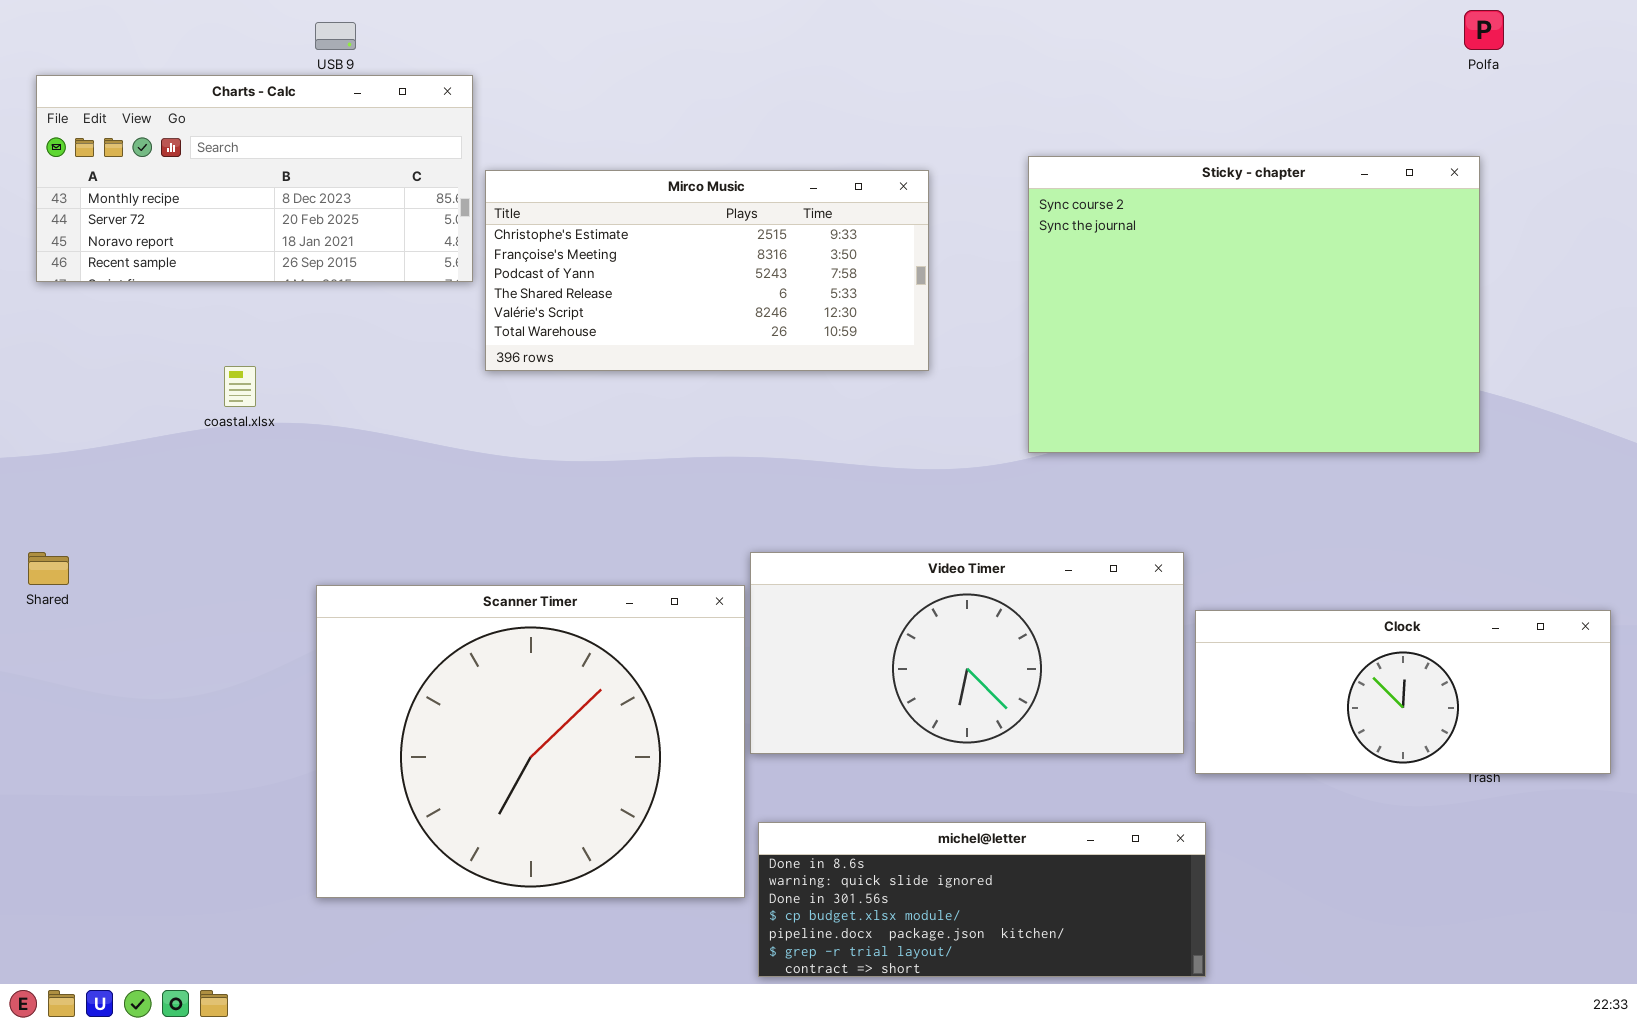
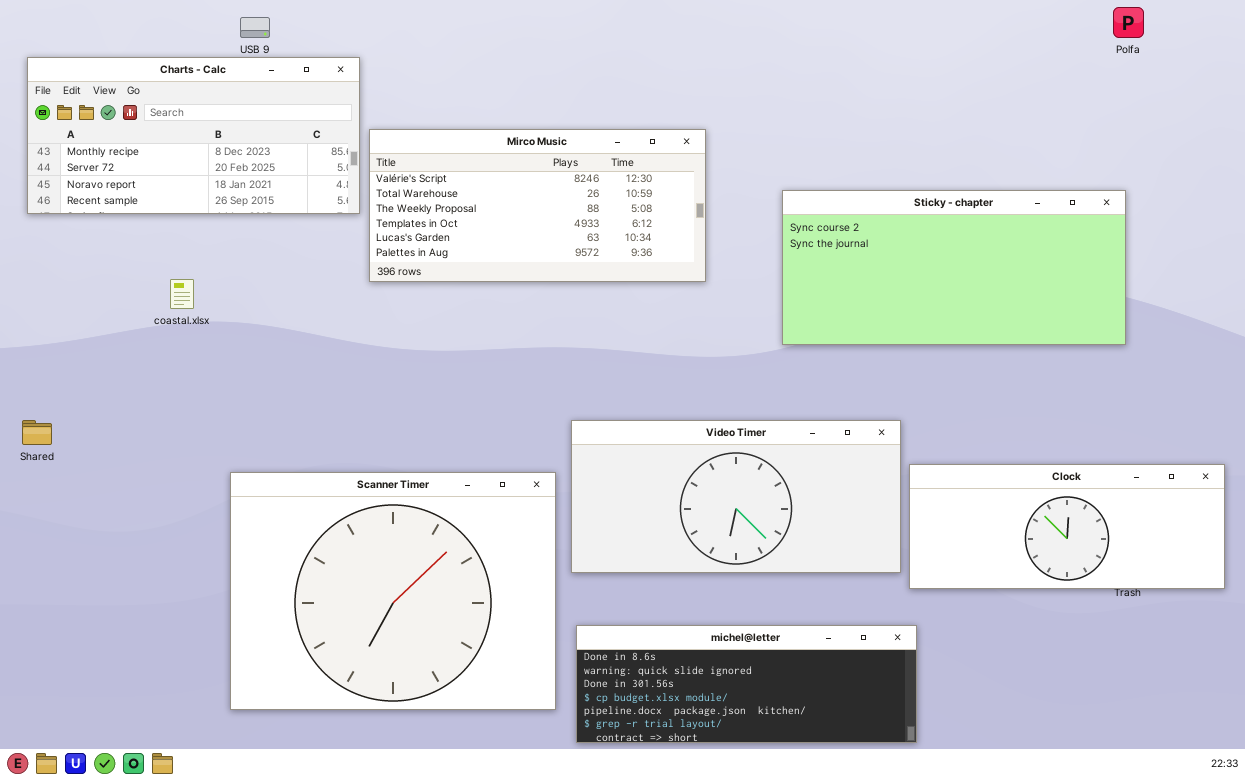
Sticky - chapter: [1028,156,1480,453] -> [782,190,1126,345], resized
Mirco Music: [485,170,929,371] -> [369,129,706,282], scrolled down 4 rows
Scanner Timer: [316,585,745,898] -> [230,472,556,710], moved

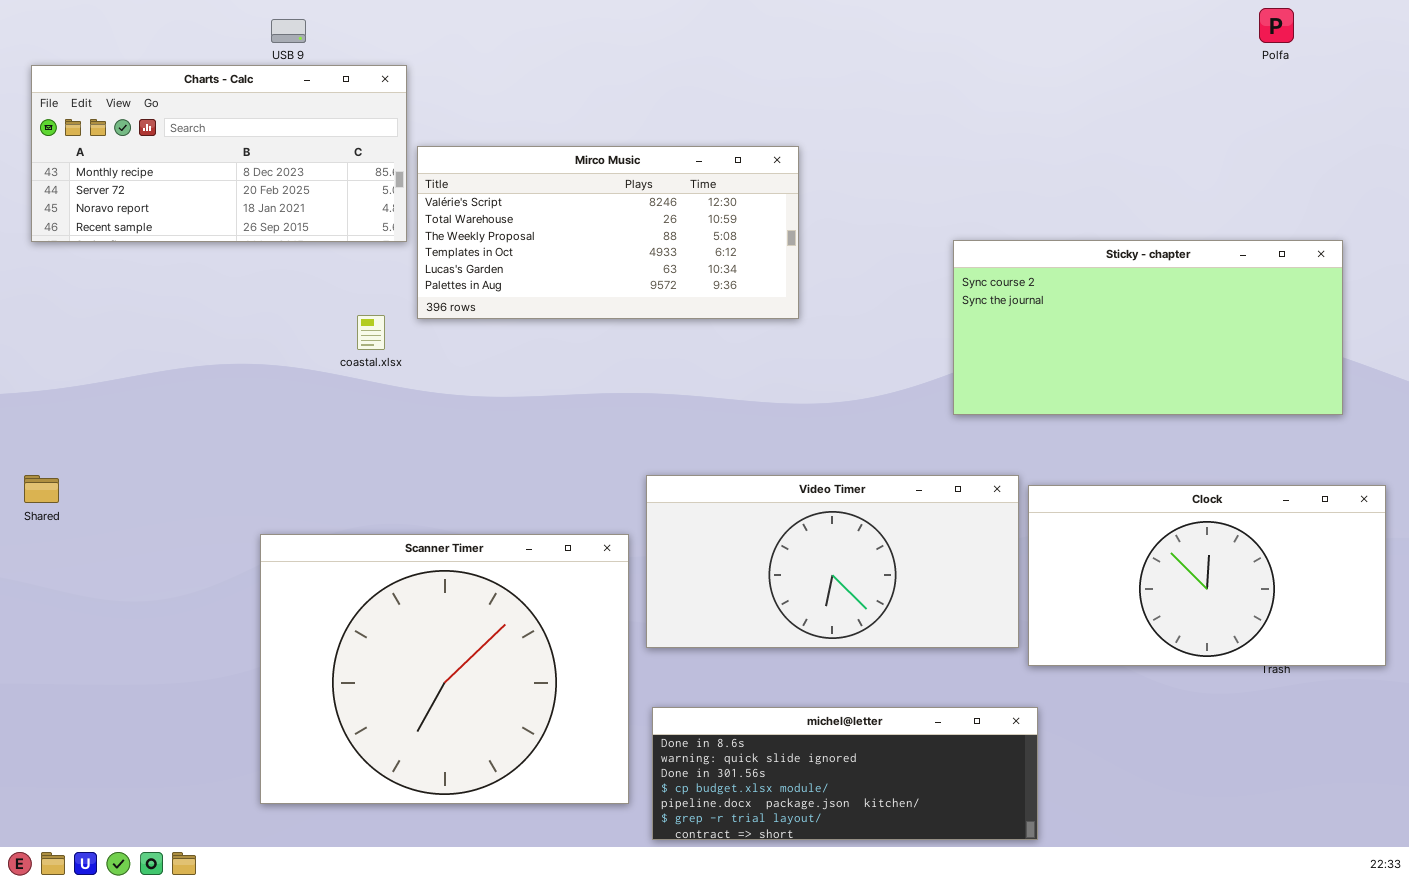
Sticky - chapter: [782,190,1126,345] -> [953,240,1343,415], moved
coastal.xlsx: [170,279,194,309] -> [357,315,385,350], moved
Clock: [909,464,1225,589] -> [1028,485,1386,666], resized

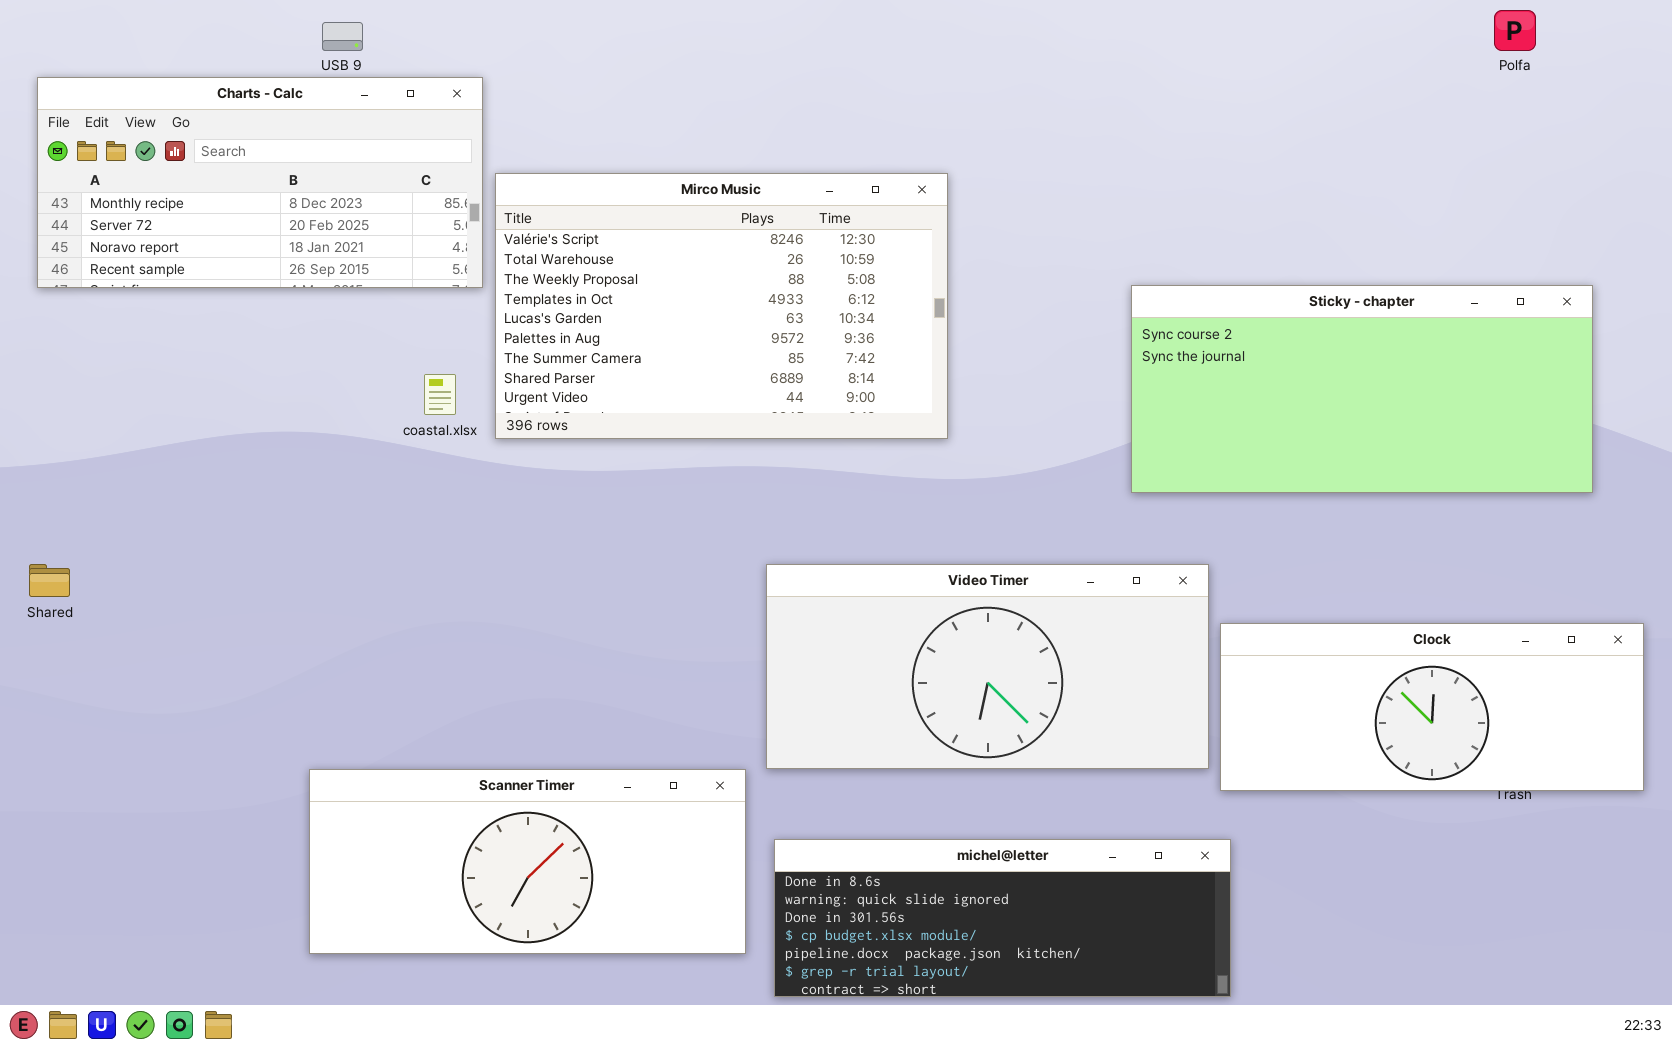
Mirco Music: [417,146,799,319] -> [495,173,948,439], resized
Clock: [1028,485,1386,666] -> [1220,623,1644,791], resized
Scanner Timer: [260,534,629,804] -> [309,769,746,954], resized

